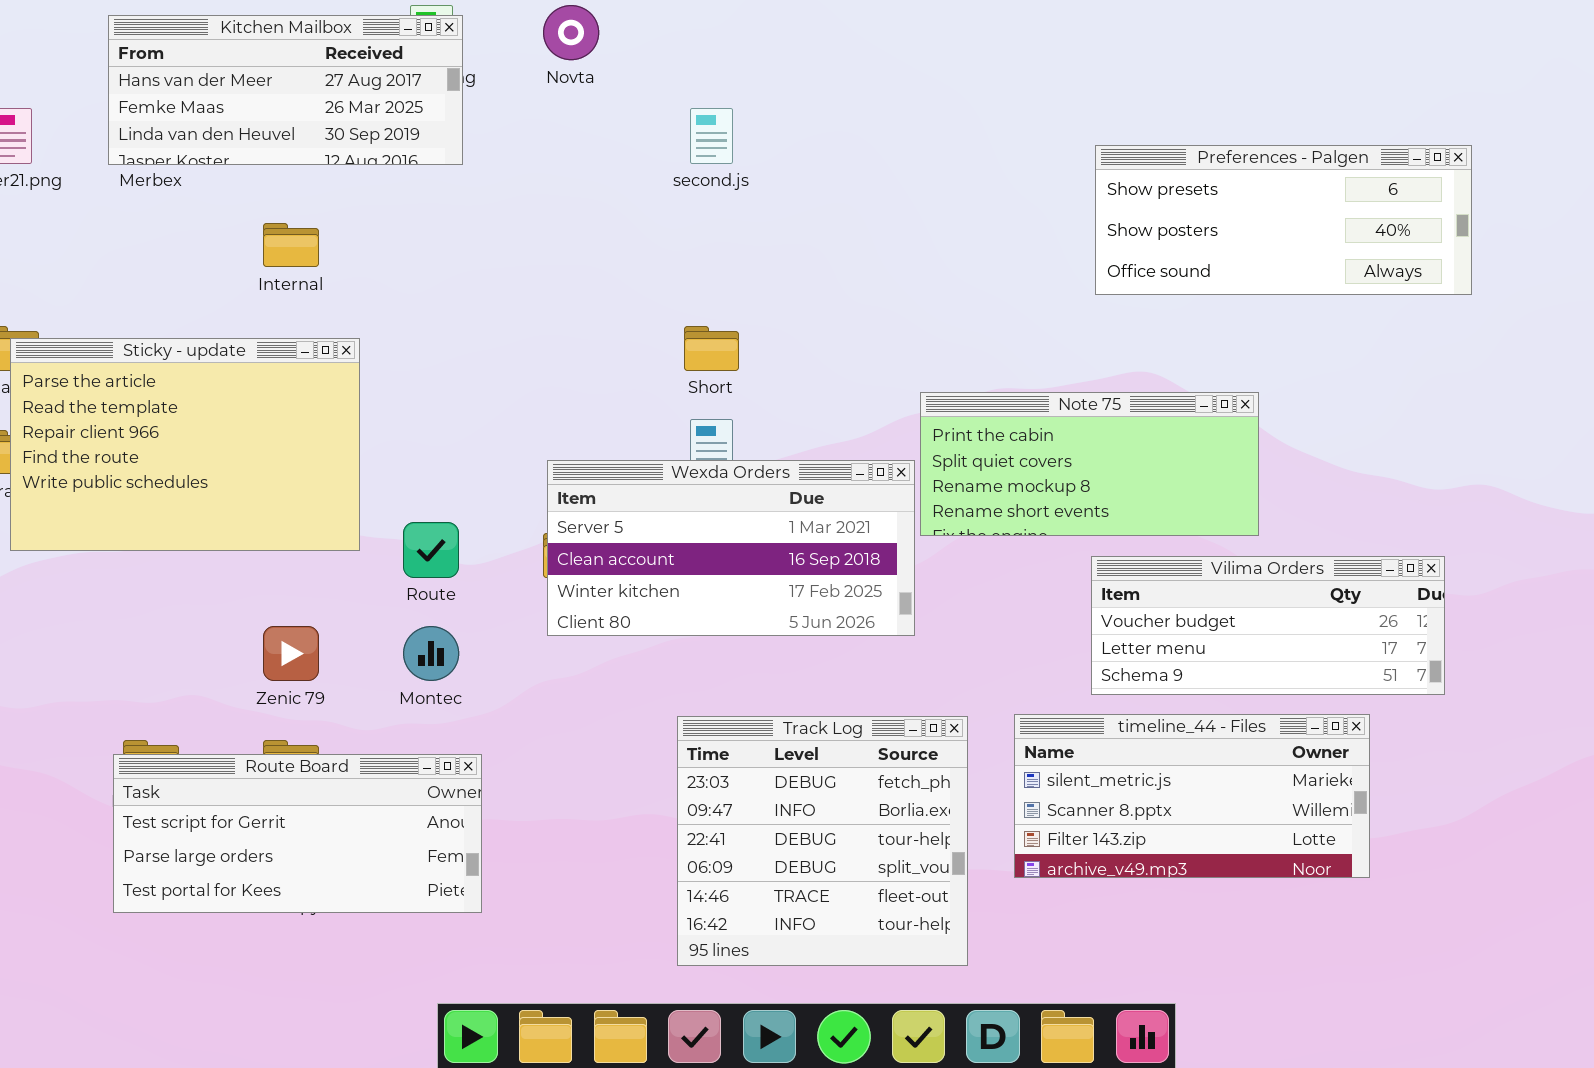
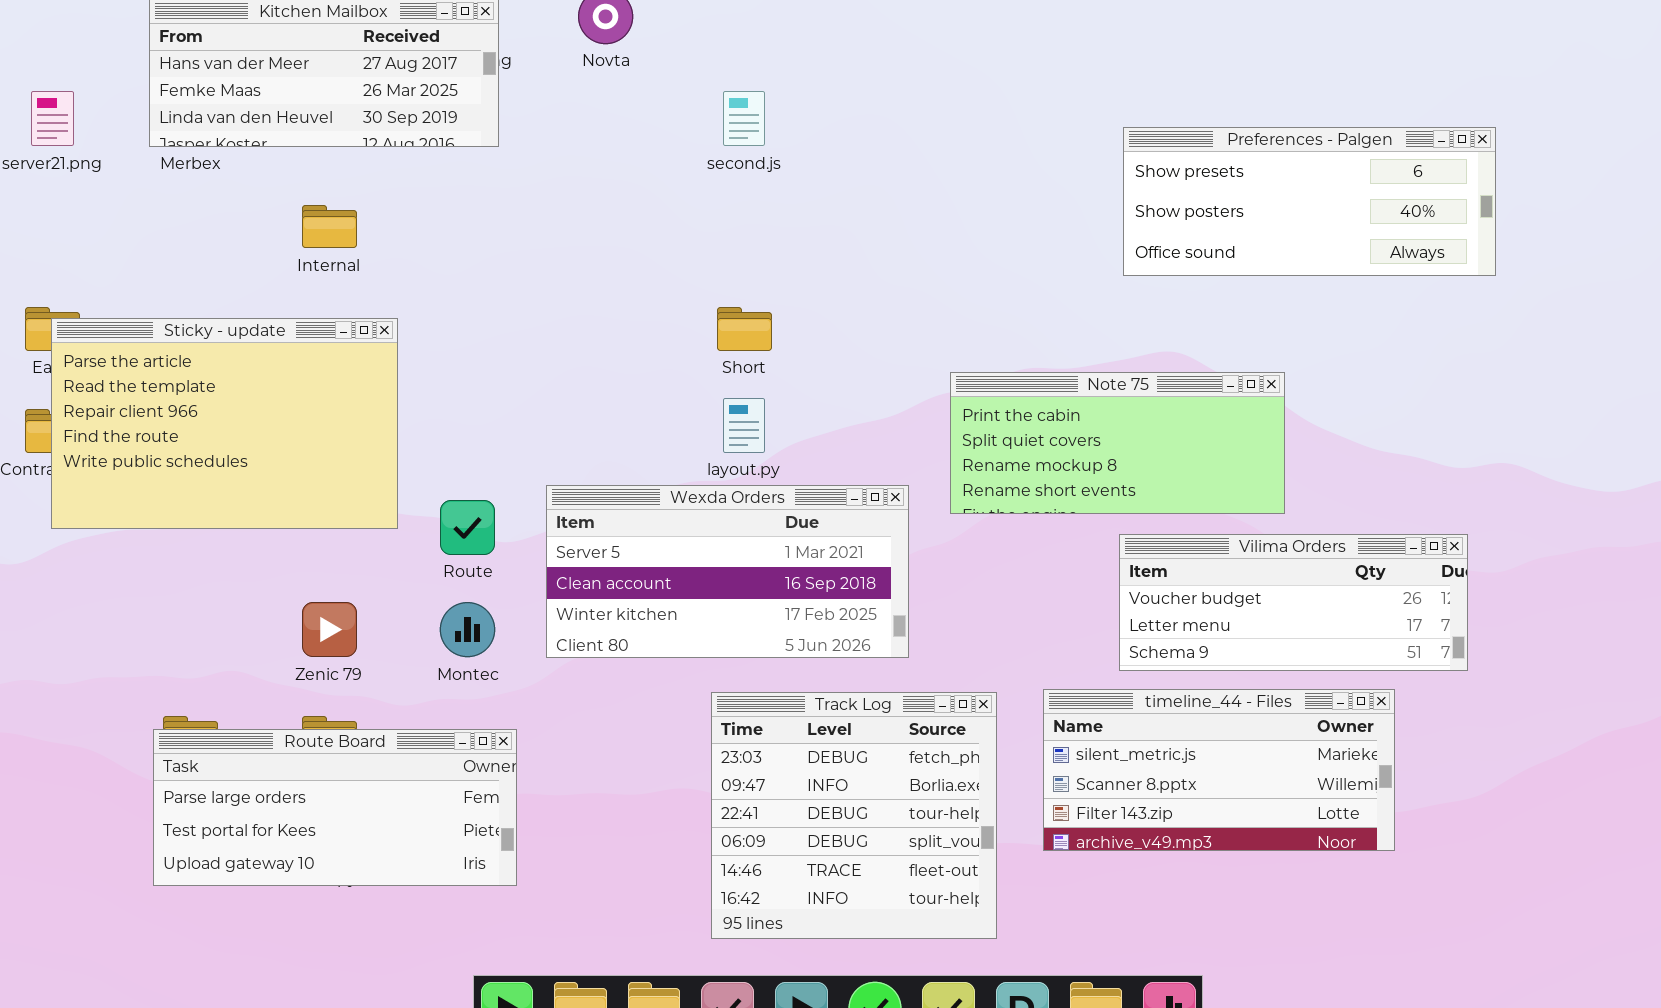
Wexda Orders: [547,460,915,636] -> [546,485,909,658], moved
Route Board: [113,754,482,913] -> [153,729,517,886], scrolled down 1 row

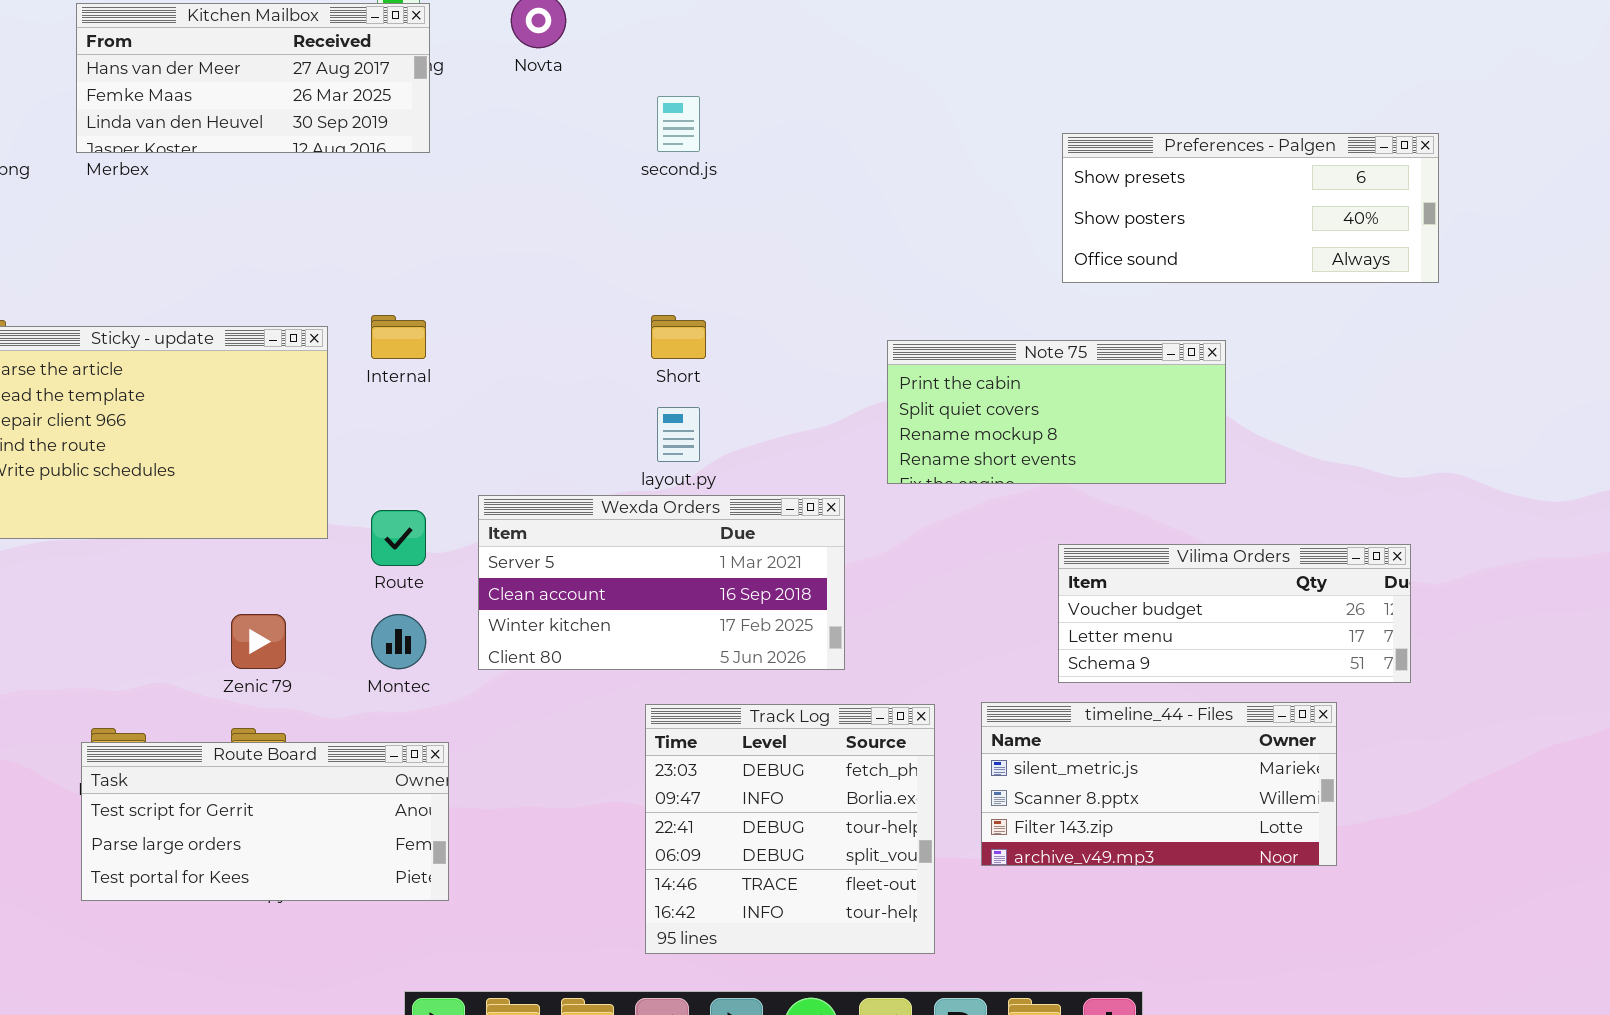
Internal: [302,205,357,248] -> [371,315,426,359], moved
Note 75: [950,372,1285,514] -> [887,340,1226,484], moved
Route Board: [153,729,517,886] -> [81,742,449,901], scrolled up 1 row

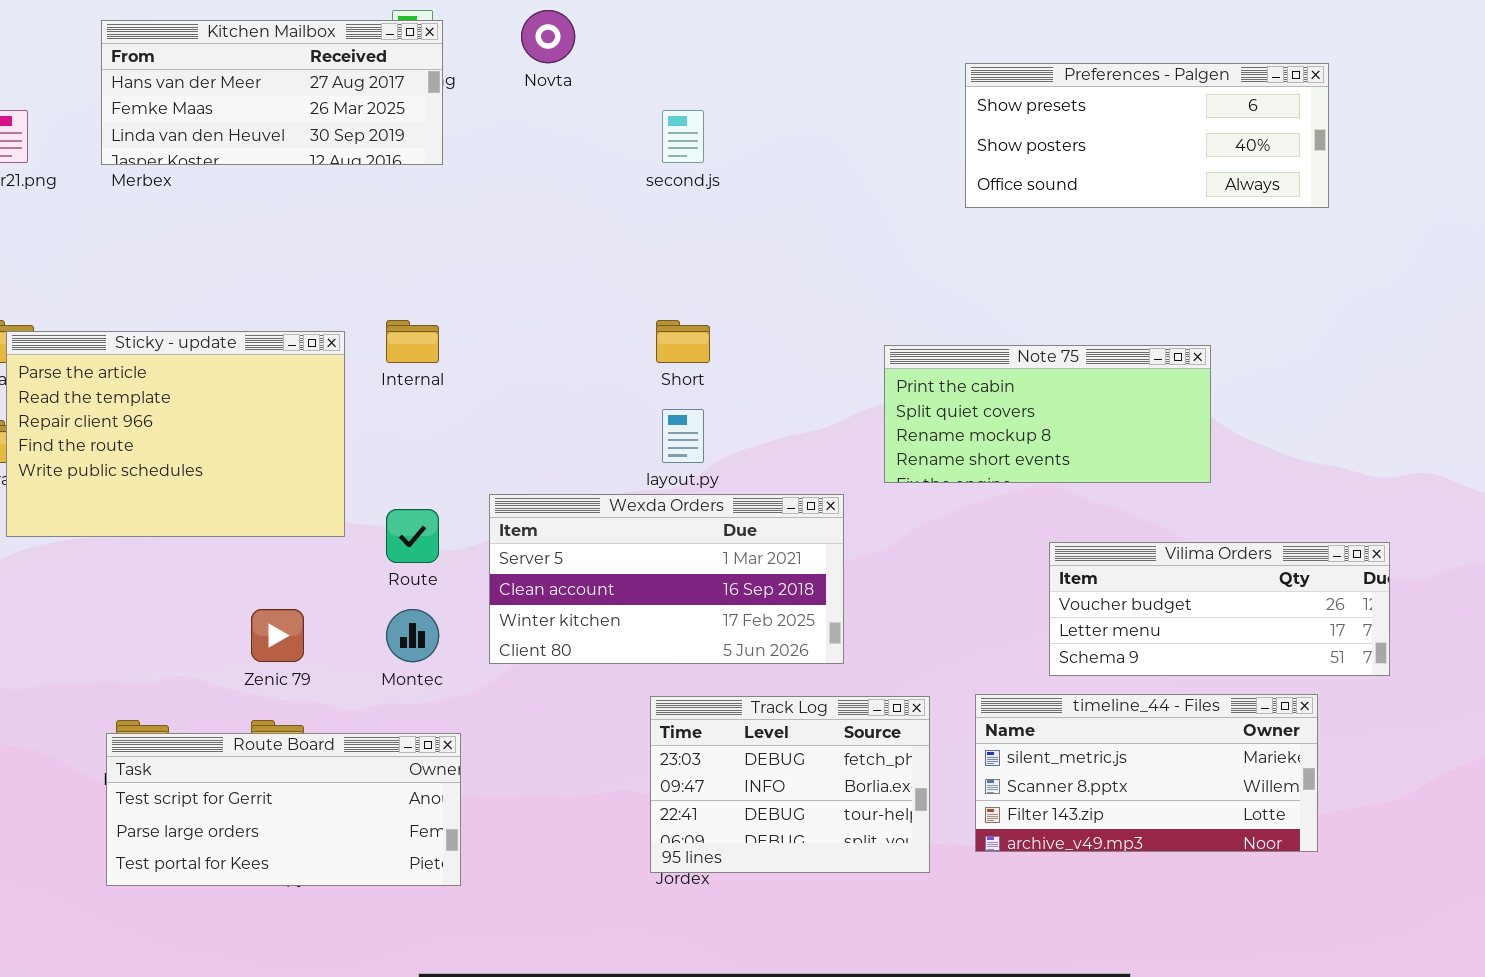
Preferences - Palgen: [1062,133,1439,283] -> [965,63,1329,208], moved
Track Log: [645,704,935,954] -> [650,696,930,873], resized

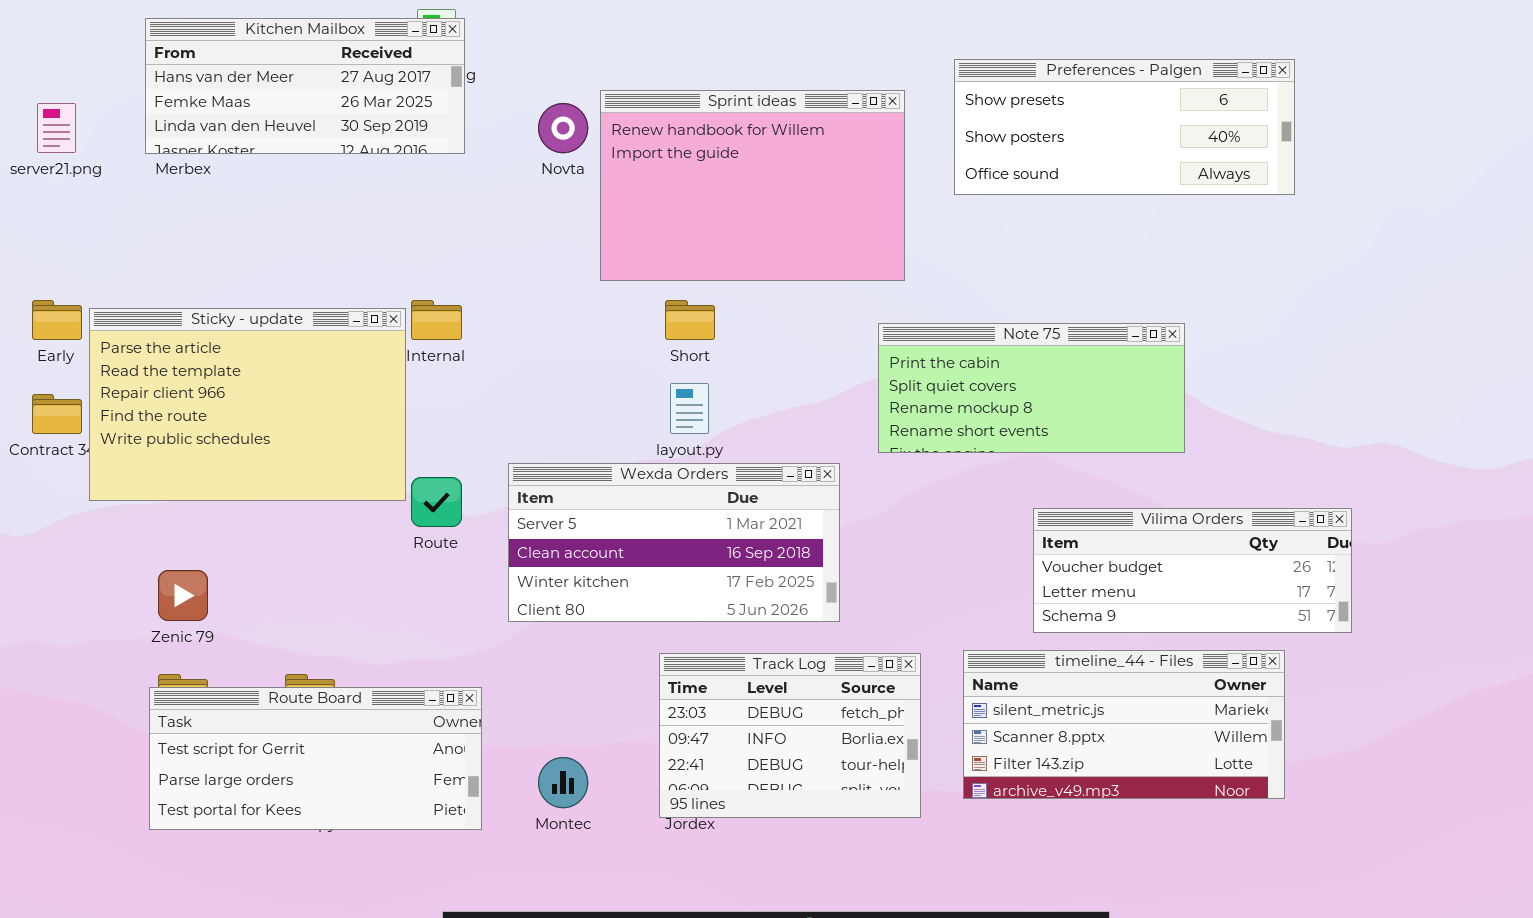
Novta: [521,10,575,63] -> [538,103,588,153], moved
Sprint ideas: none -> [600,90,905,281], opened
Sticky - update: [6,331,345,537] -> [89,308,406,501], moved
Zenic 79: [251,609,304,662] -> [158,570,208,621], moved
Montec: [386,609,439,662] -> [538,757,588,808], moved

